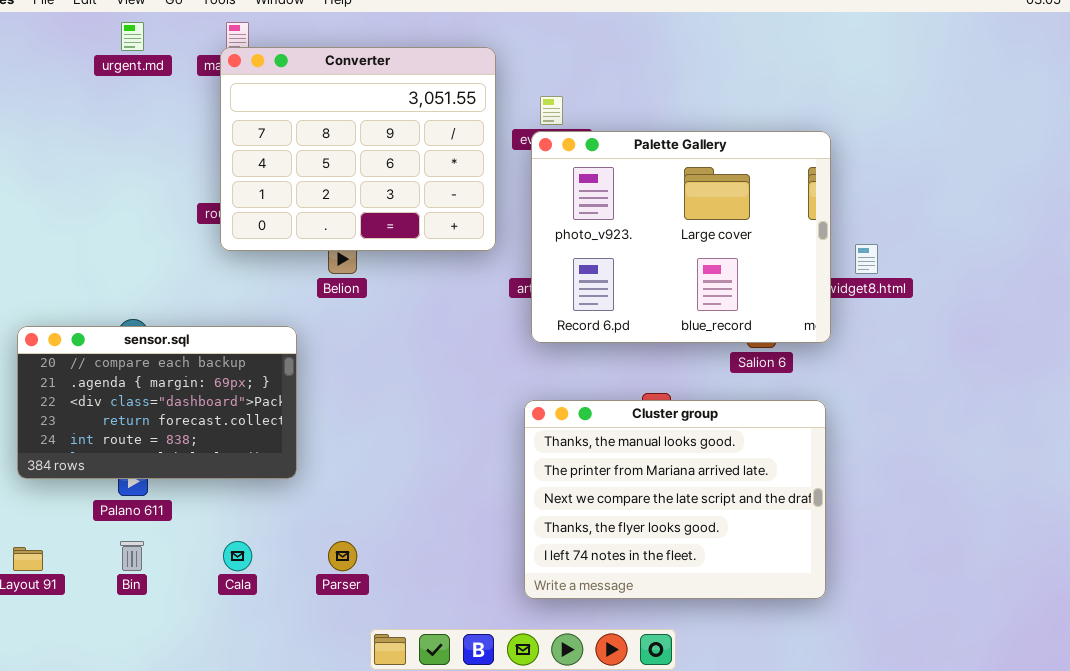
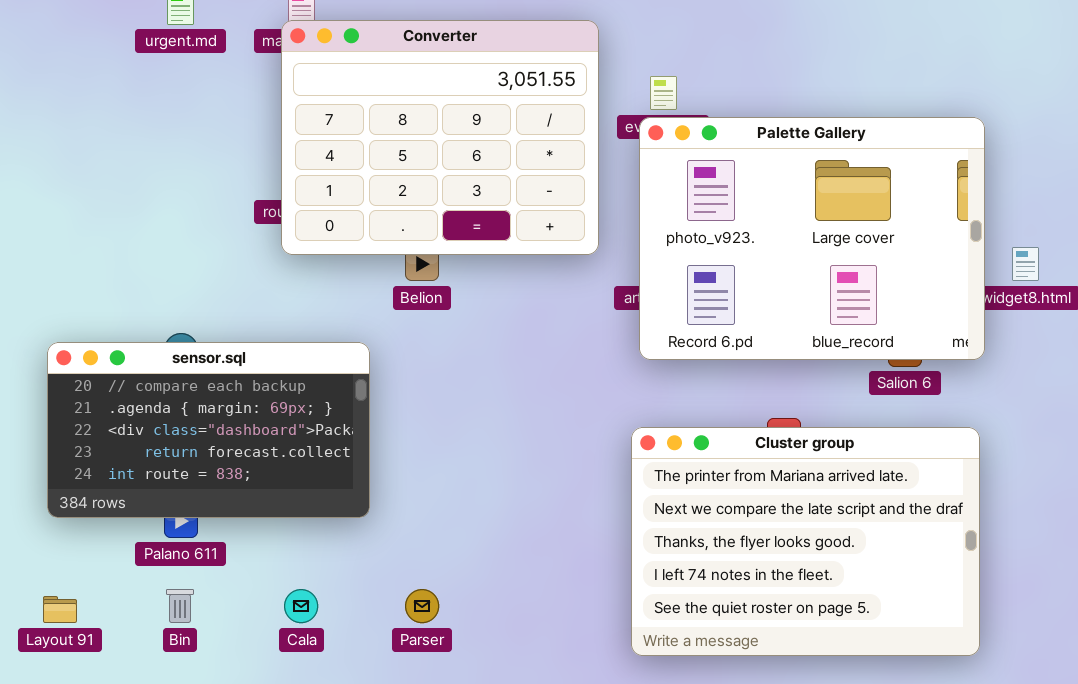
Cluster group: [524,400,826,599] -> [631,427,980,656], scrolled down 1 row

